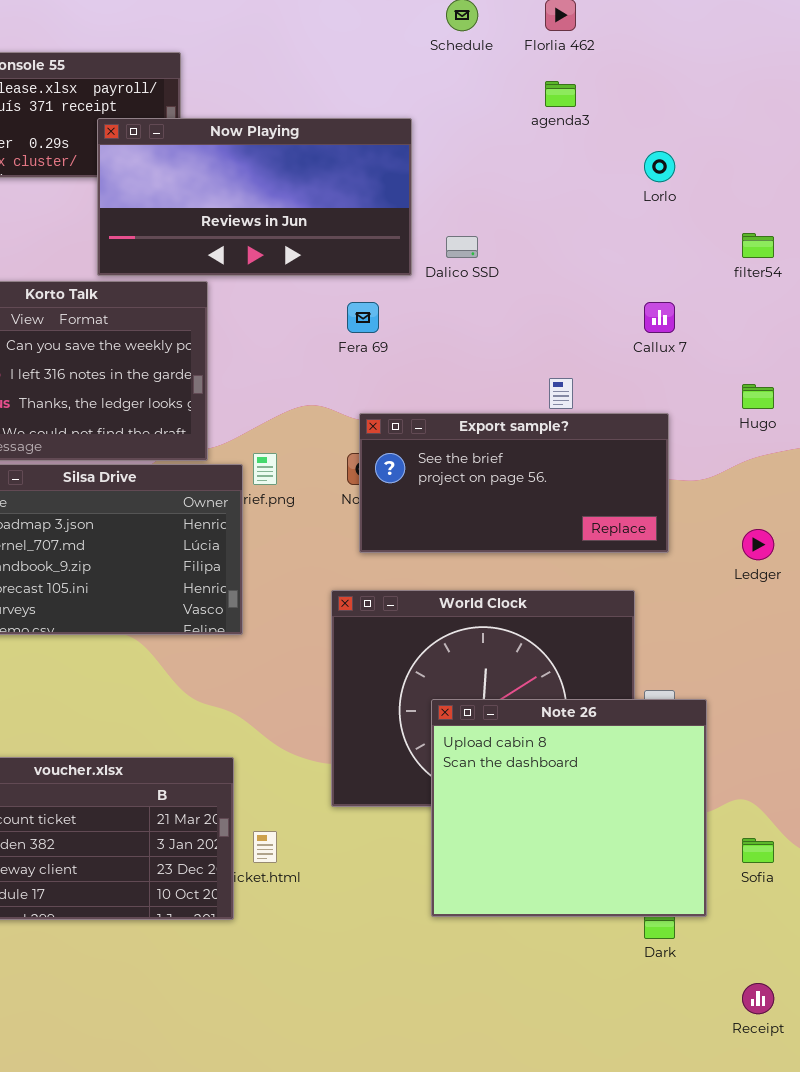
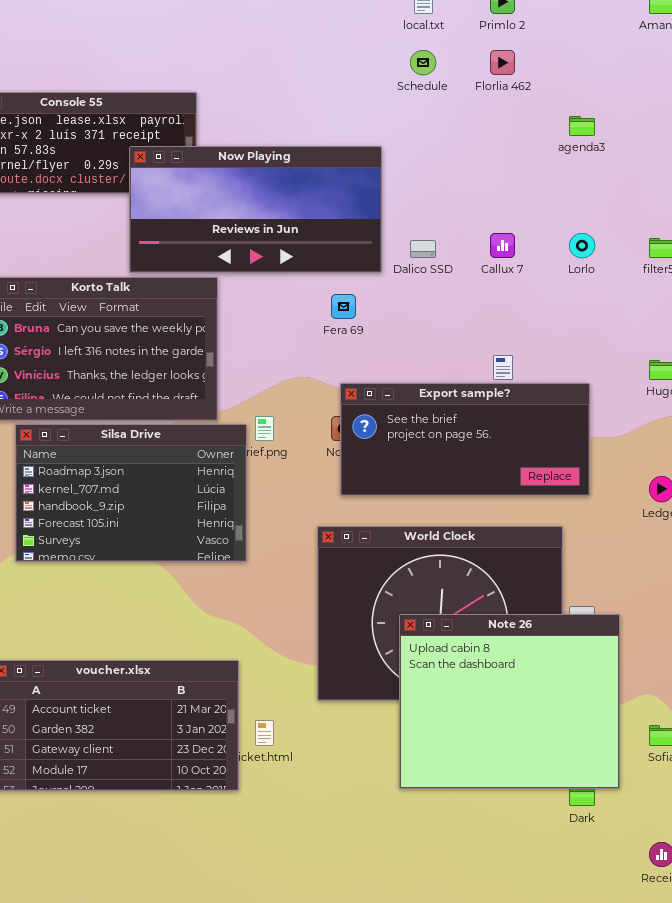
agenda3: [545,81,576,107] -> [569,116,595,136], moved
Lorlo: [644,151,675,182] -> [569,233,595,258], moved
Callux 7: [644,302,675,333] -> [490,233,515,258], moved

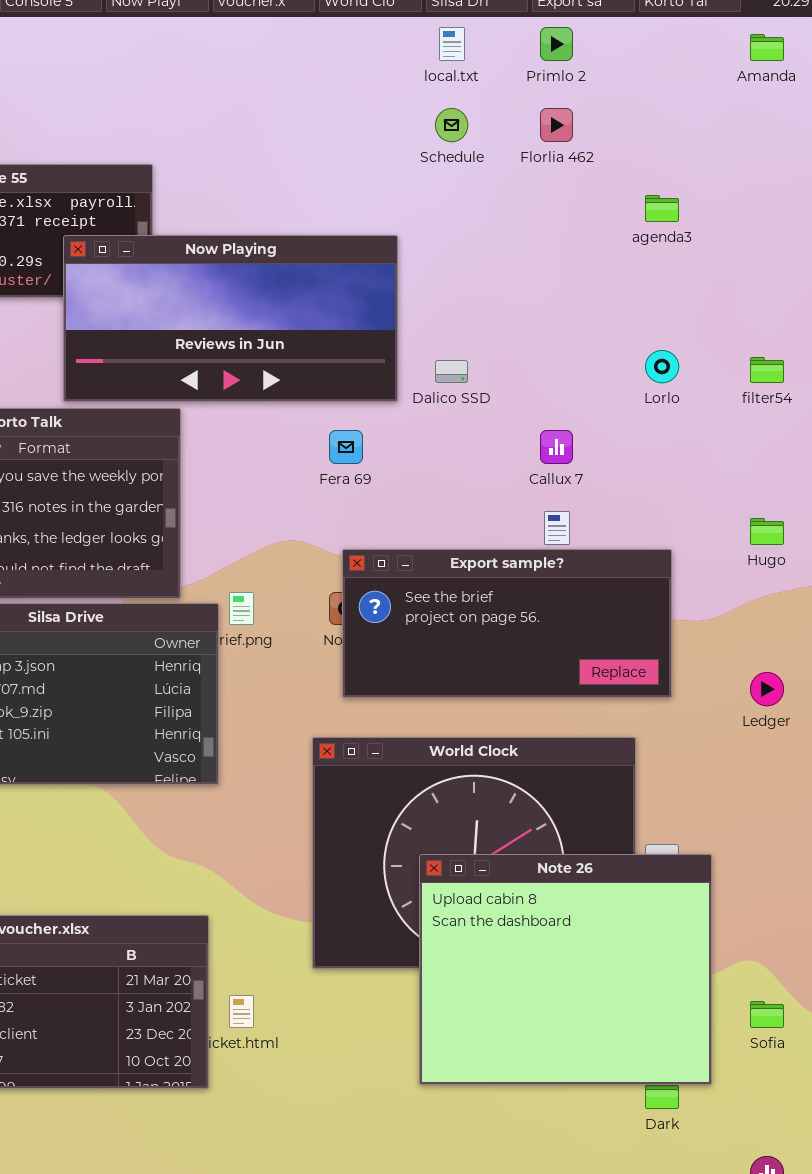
Callux 7: [490,233,515,258] -> [540,430,573,464], moved

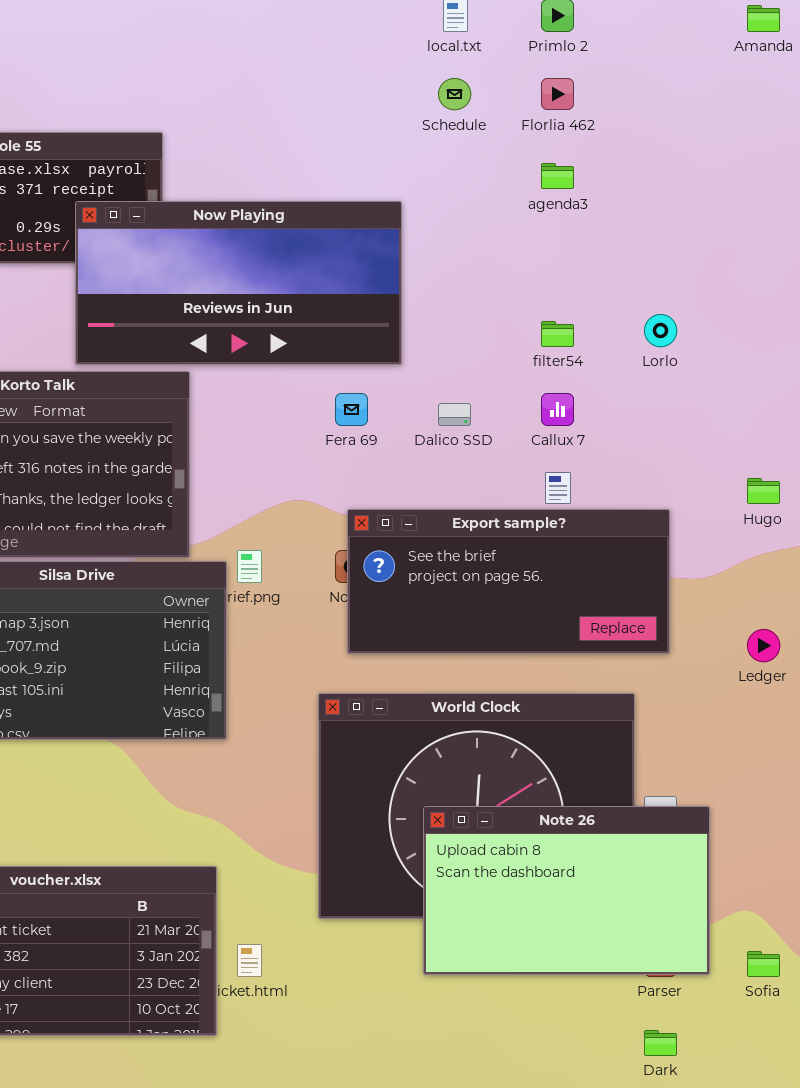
agenda3: [645,195,679,222] -> [541,163,574,189], moved
filter54: [750,357,784,383] -> [541,321,574,347], moved
Dalico SSD: [435,360,468,383] -> [438,403,471,426], moved
Note 26: [419,854,712,1085] -> [423,806,710,975], resized

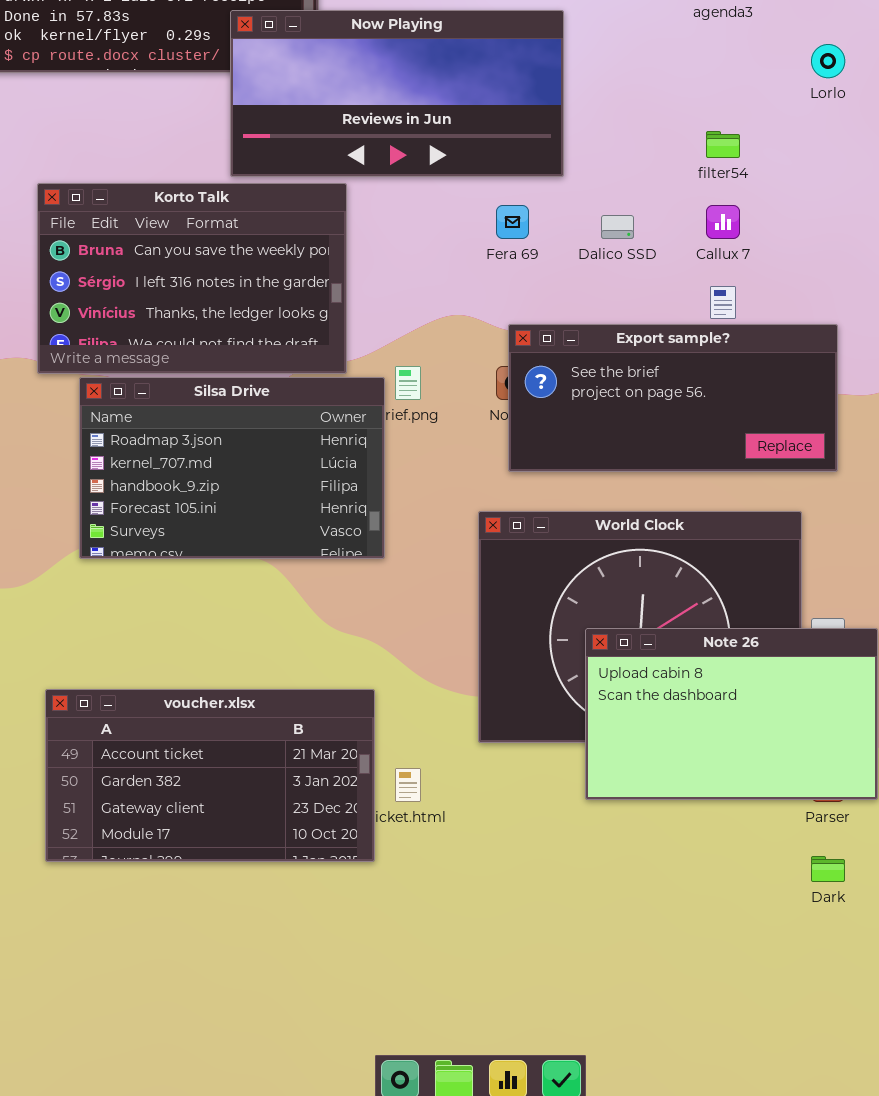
Lorlo: [644,314,677,347] -> [811,44,845,78], moved

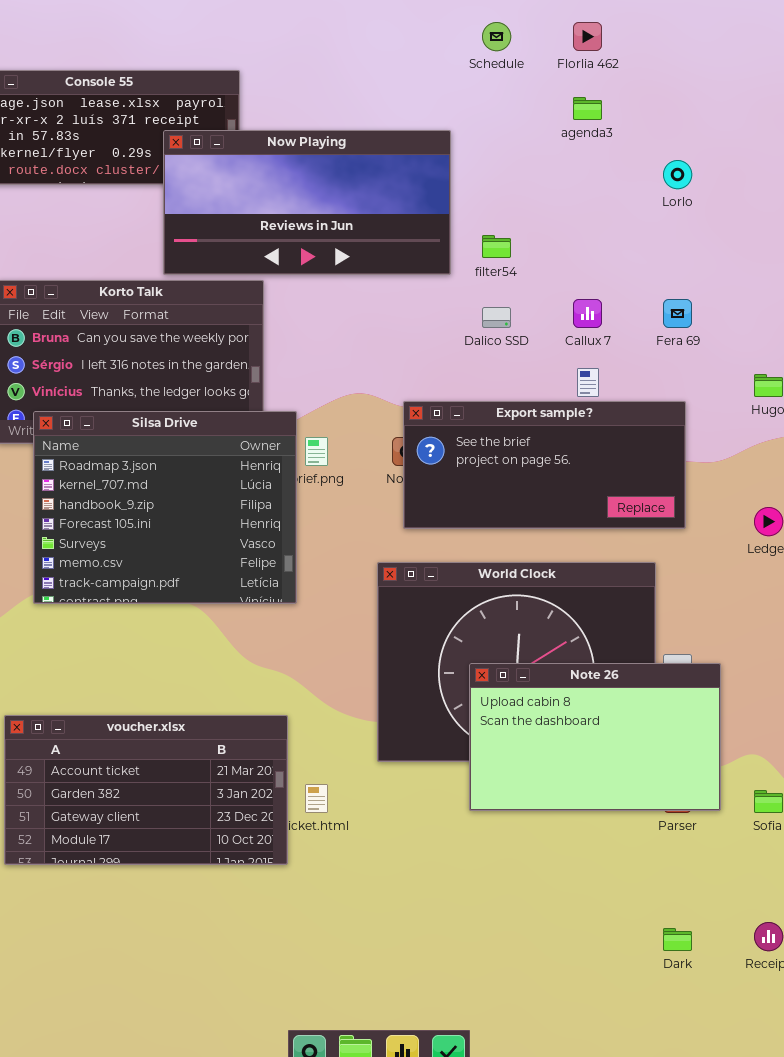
filter54: [706,131,740,158] -> [482,235,511,258], moved
Fera 69: [496,205,529,239] -> [663,299,692,328], moved
Silsa Drive: [79,377,385,559] -> [33,411,297,604], resized
Dark: [811,856,845,882] -> [663,928,692,951], moved

